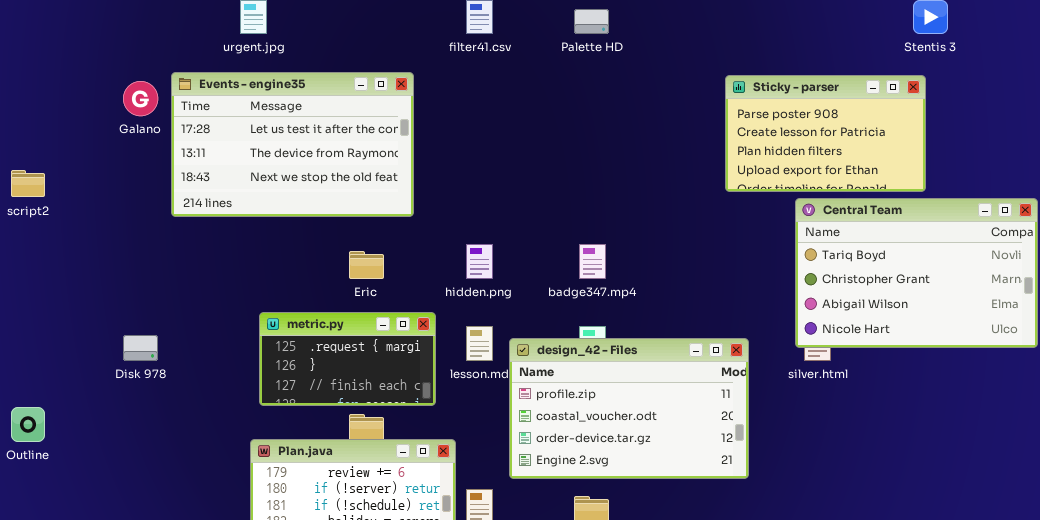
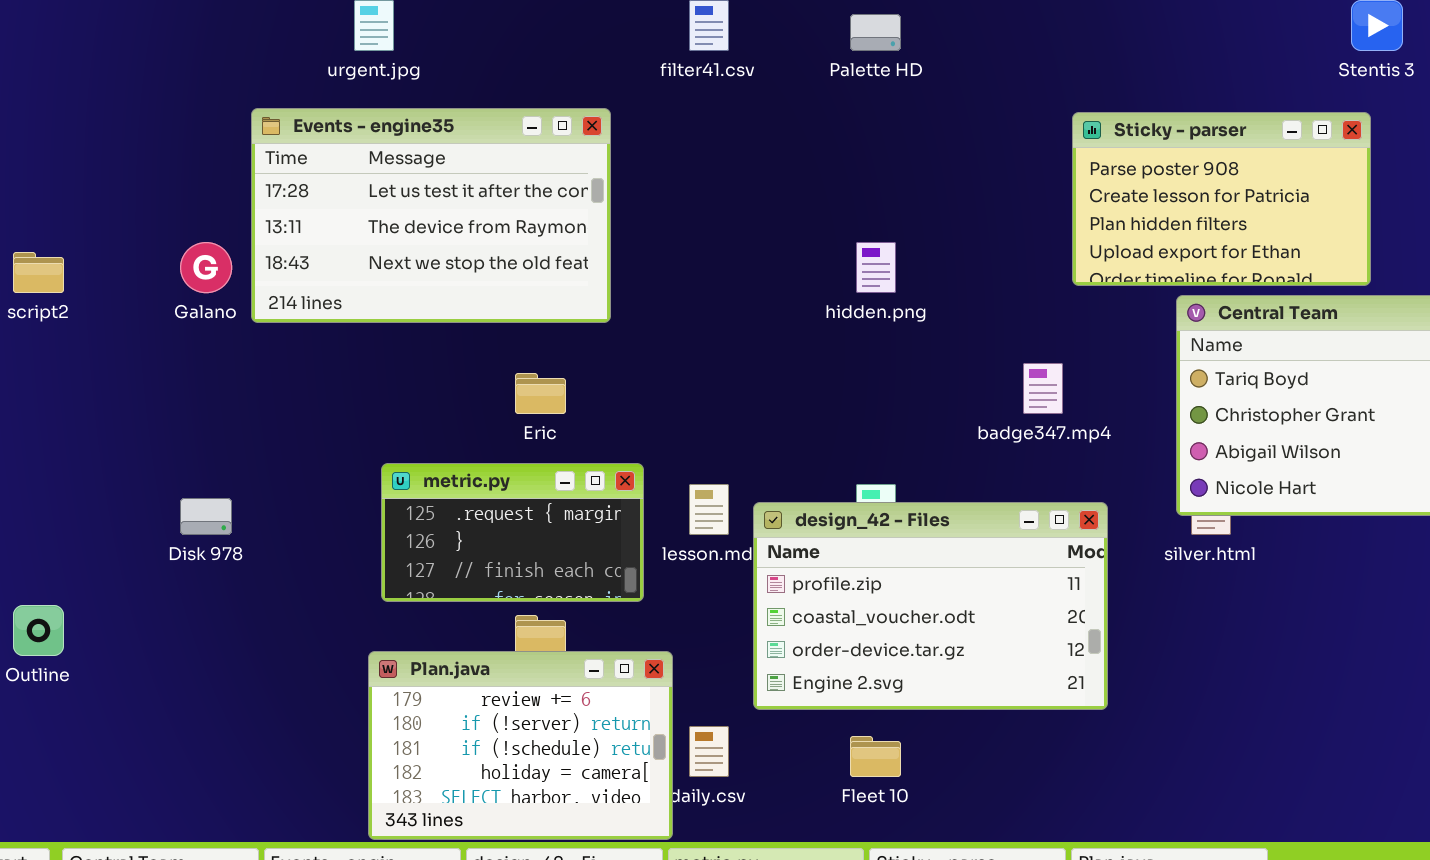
Galano: [123,81,158,116] -> [180,242,232,293], moved
hidden.png: [466,244,493,279] -> [856,242,896,293], moved
badge347.mp4: [579,244,606,279] -> [1023,363,1063,414], moved

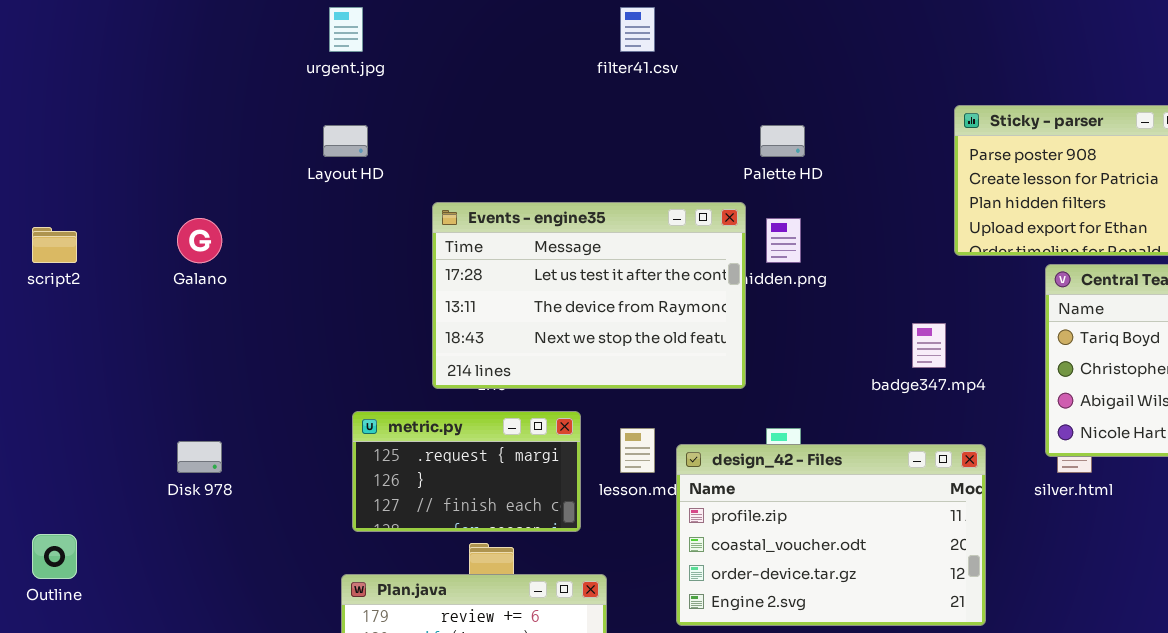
Palette HD: [850,14,901,51] -> [760,125,805,157], moved
Events - engine35: [251,108,611,323] -> [432,202,746,389], moved

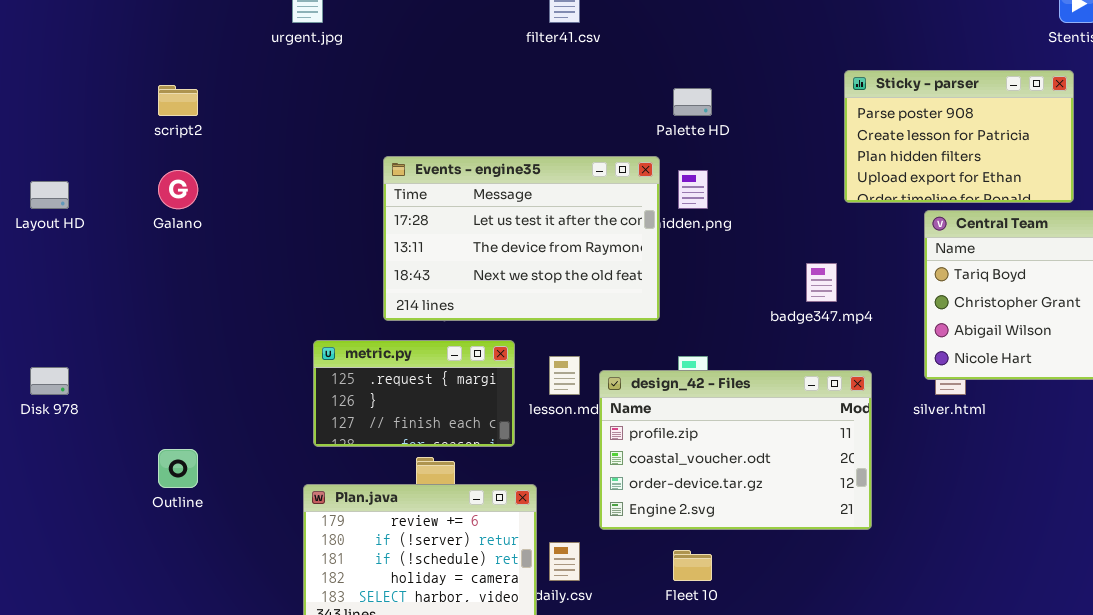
Layout HD: [323,125,368,157] -> [30,181,69,209], moved
script2: [32,227,77,263] -> [158,85,198,116], moved
Disk 978: [177,441,222,473] -> [30,367,69,395], moved
Outline: [32,534,77,579] -> [158,449,198,488], moved

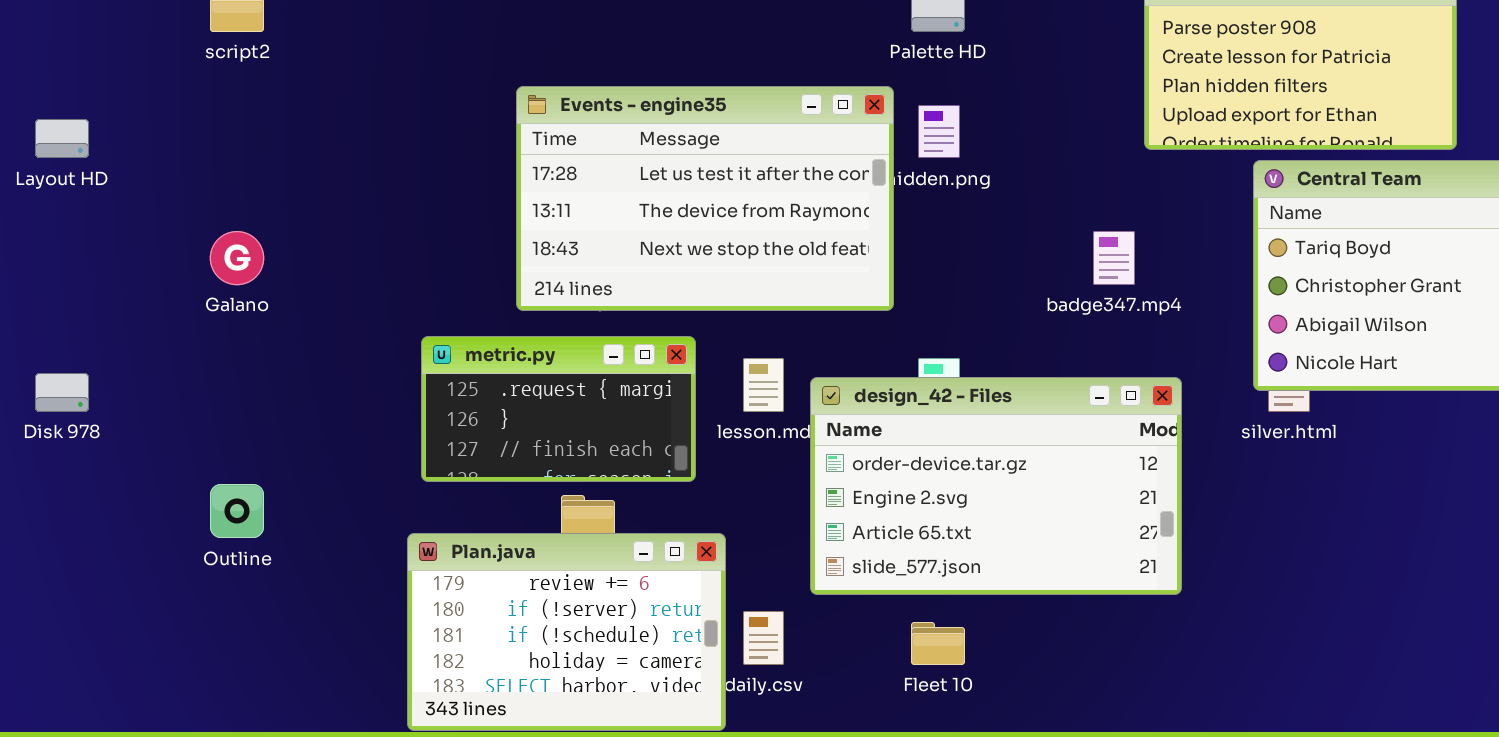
Galano: [158,170,198,209] -> [210,231,264,285], moved
design_42 - Files: [599,370,872,530] -> [810,377,1182,595], scrolled down 2 rows

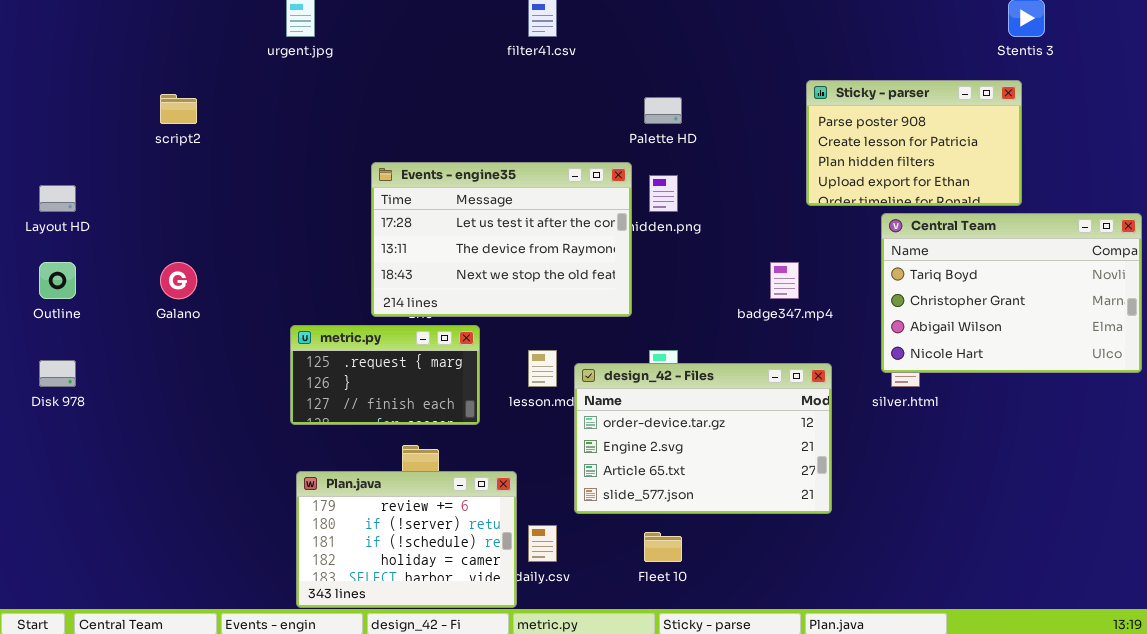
metric.py: [421,336,696,482] -> [290,325,480,425], moved
Outline: [210,484,264,538] -> [39,262,76,299], moved

